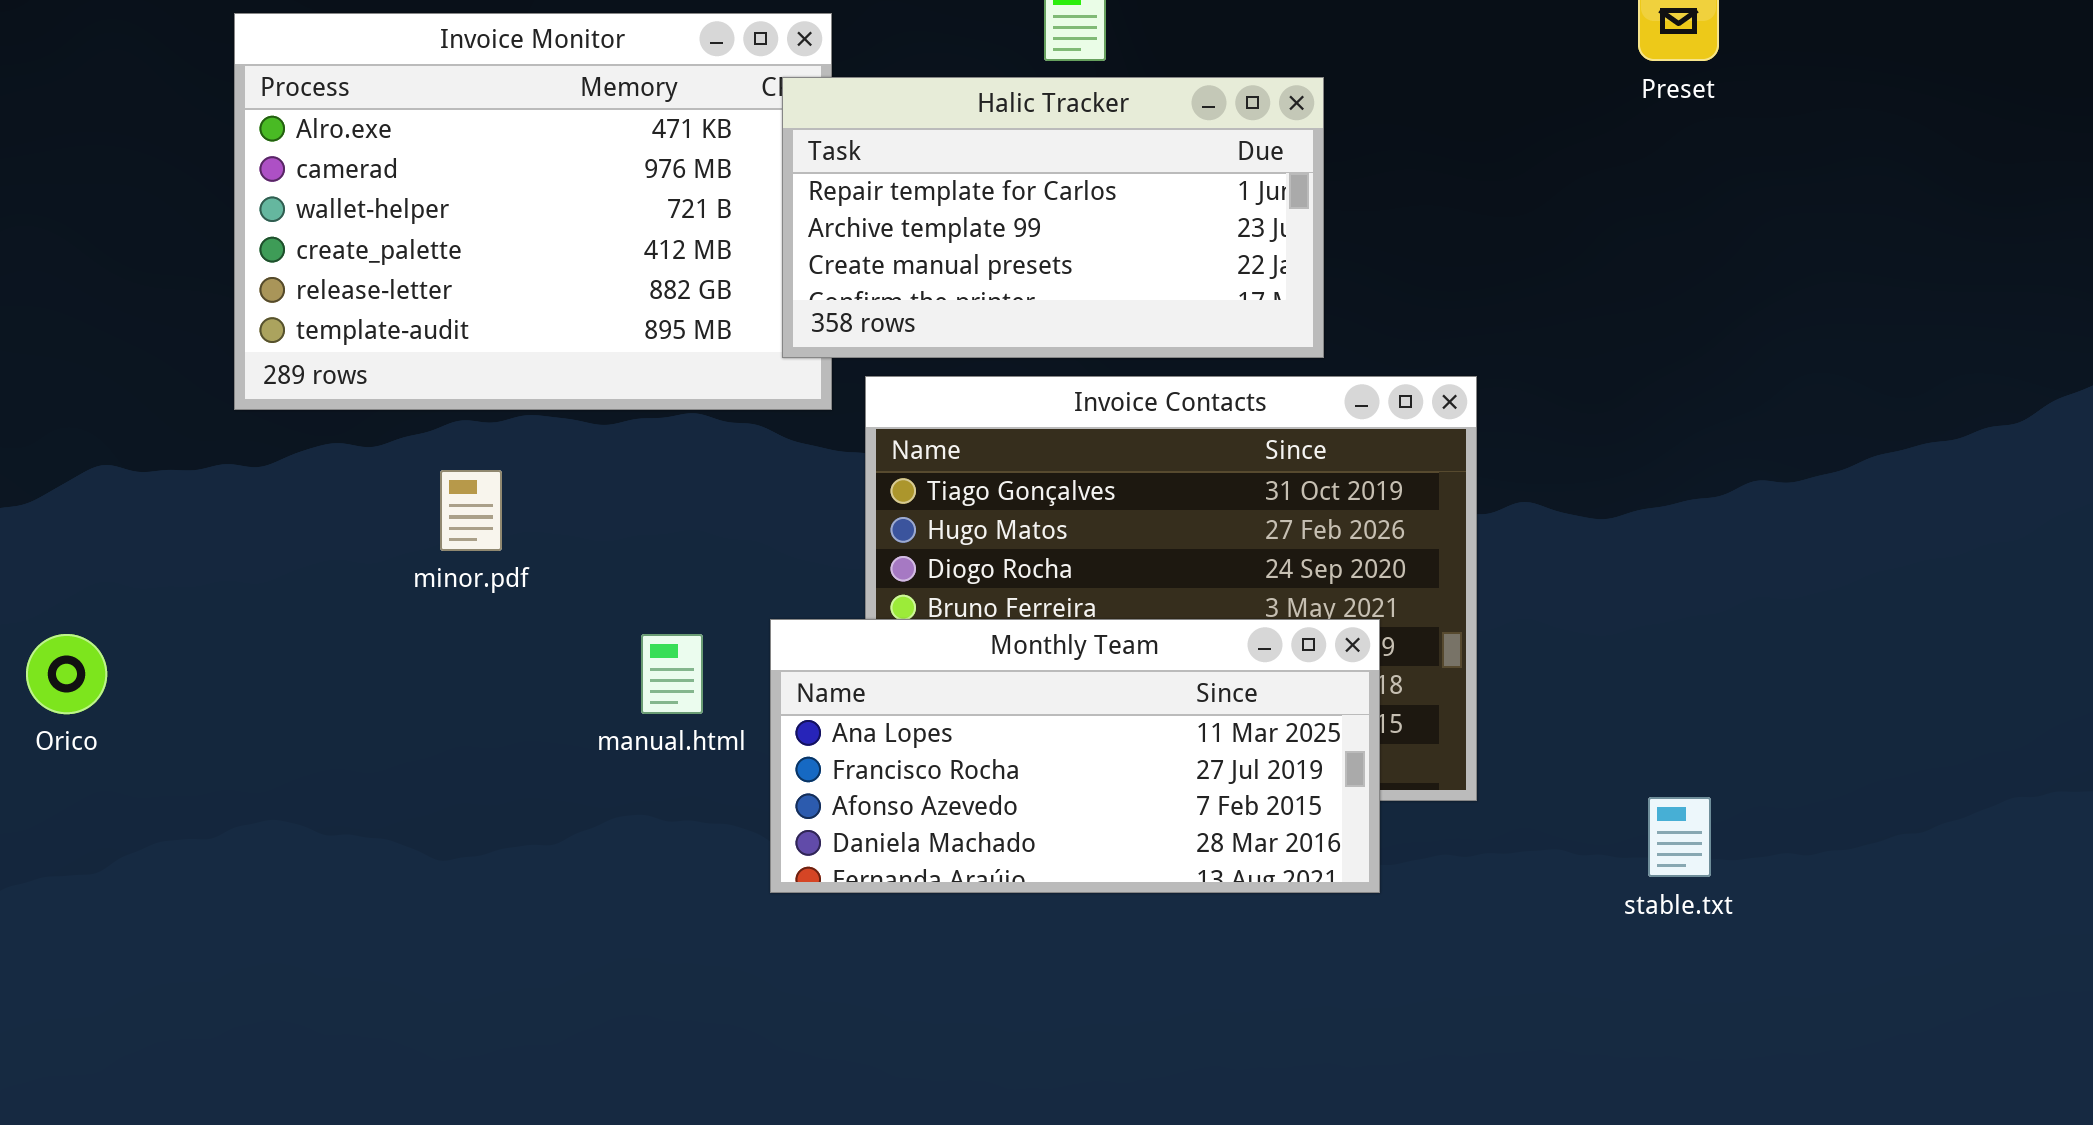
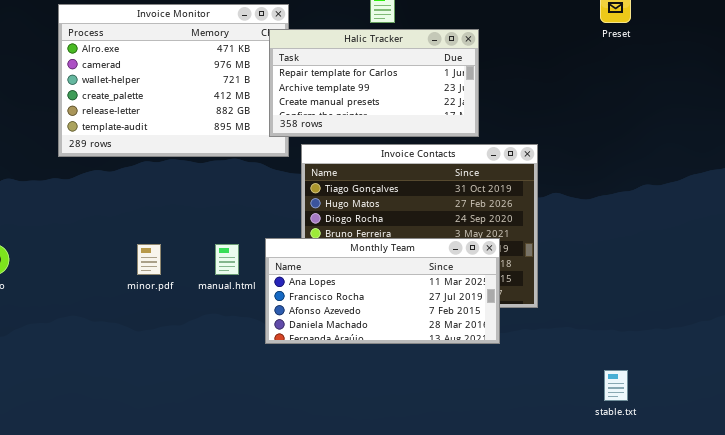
minor.pdf: [440,470,502,551] -> [137,244,161,275], moved
stable.txt: [1648,797,1711,877] -> [604,370,628,401], moved

